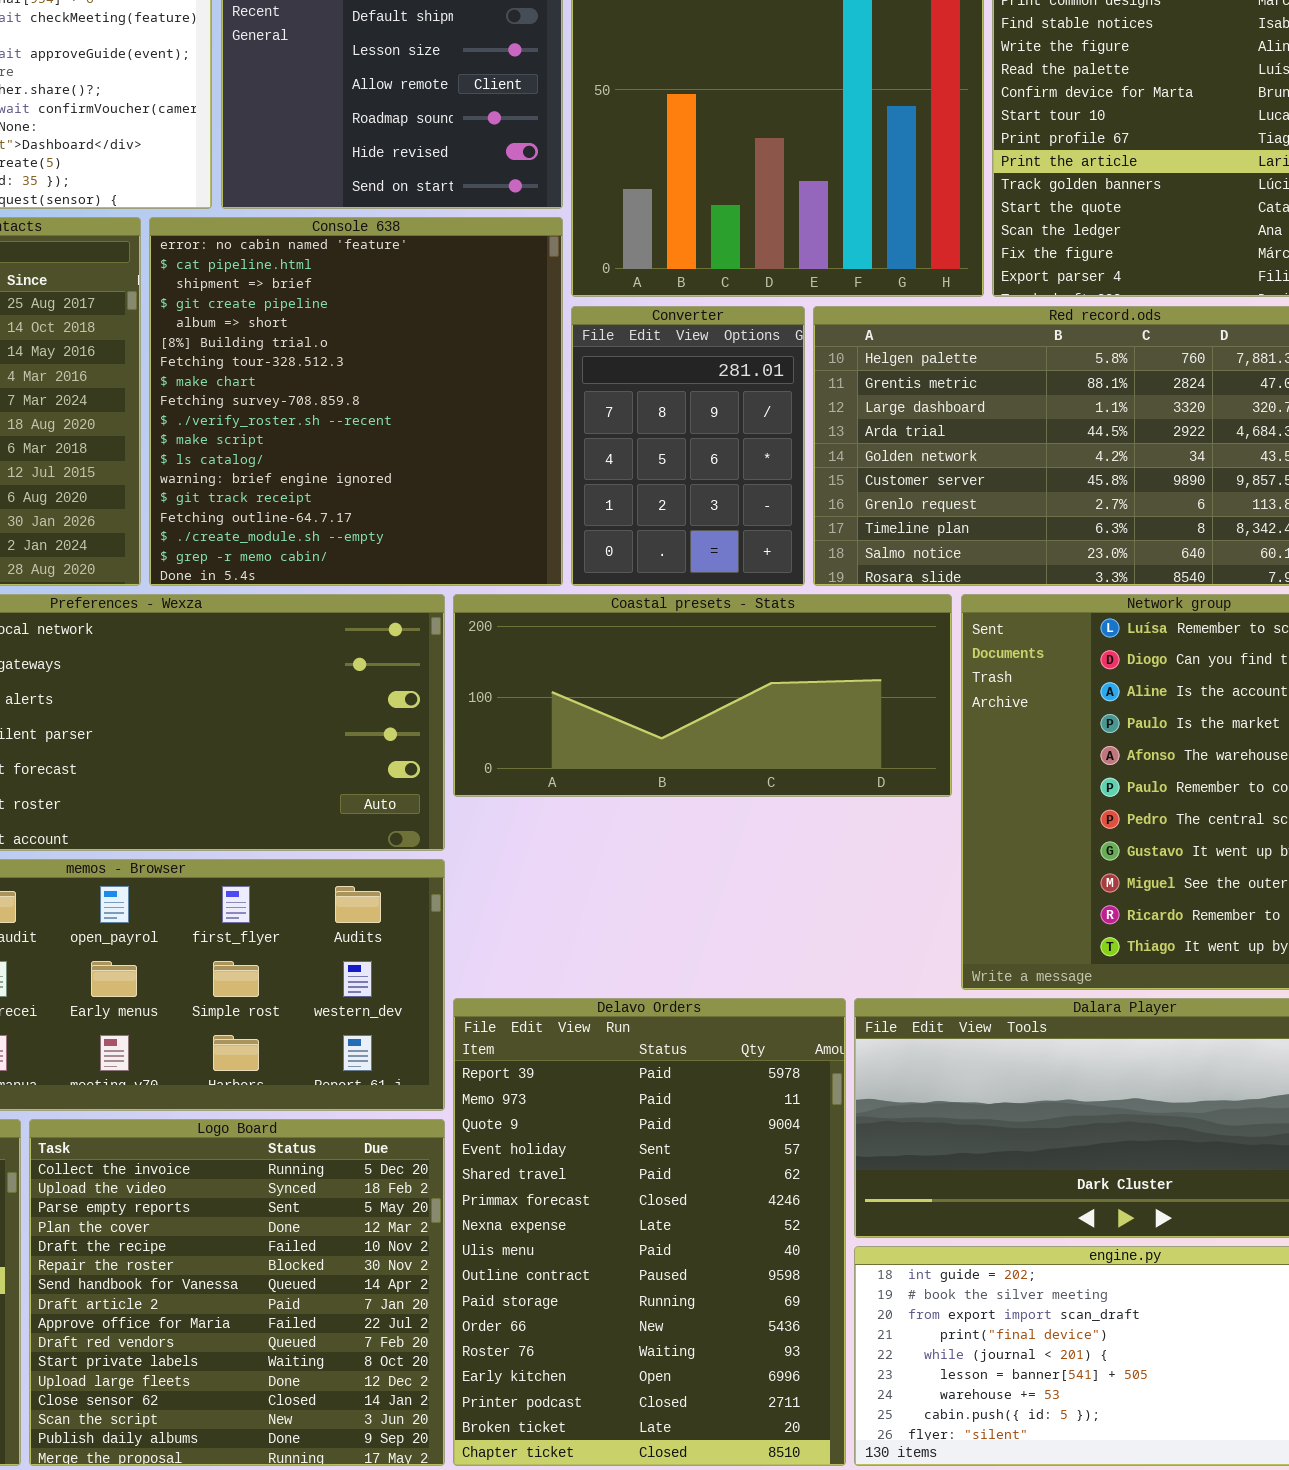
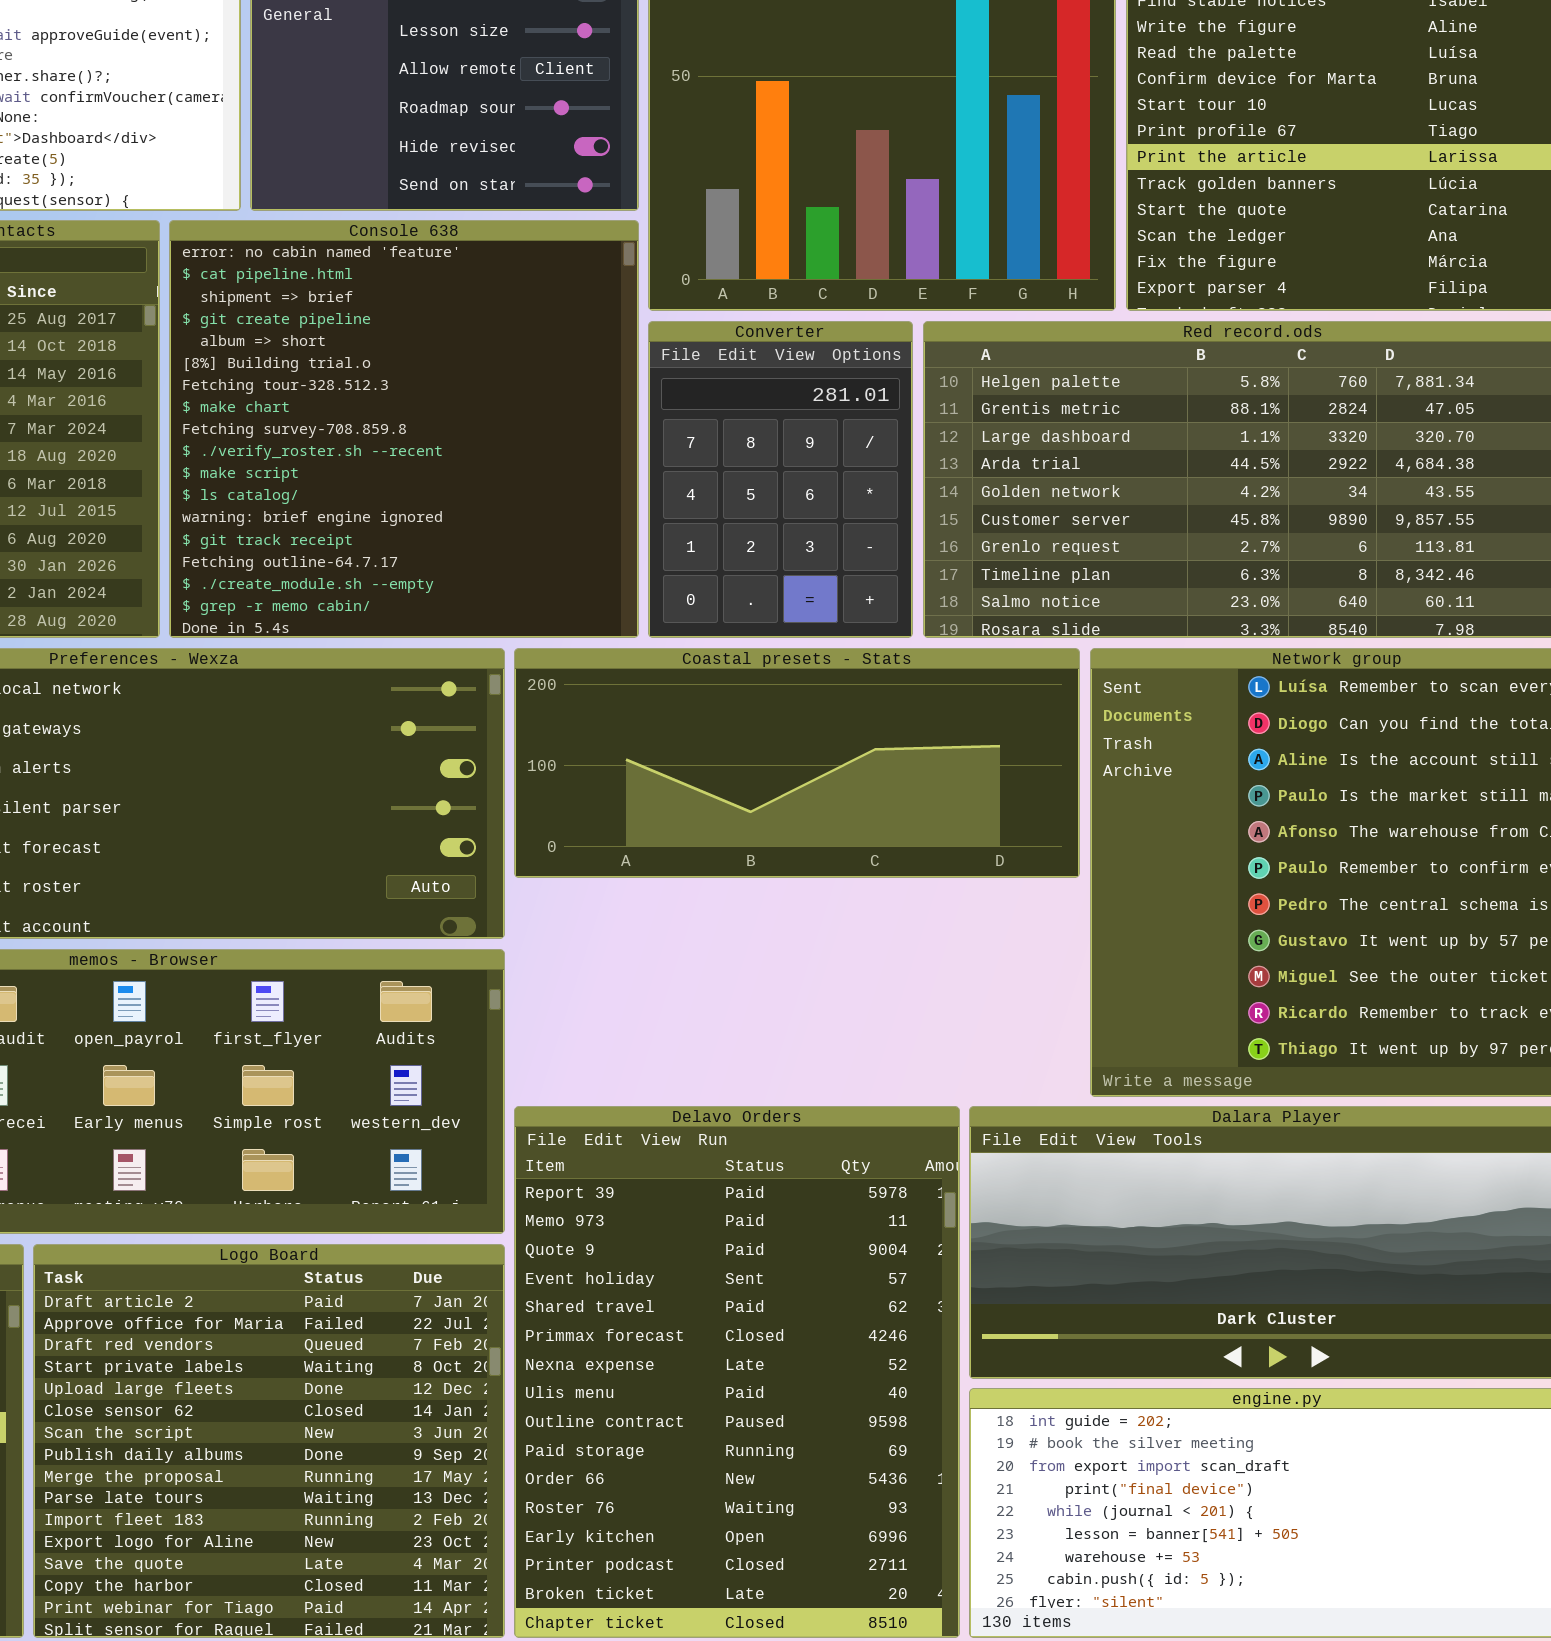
Logo Board: [29,1119,445,1466] -> [33,1244,505,1638], scrolled down 7 rows

